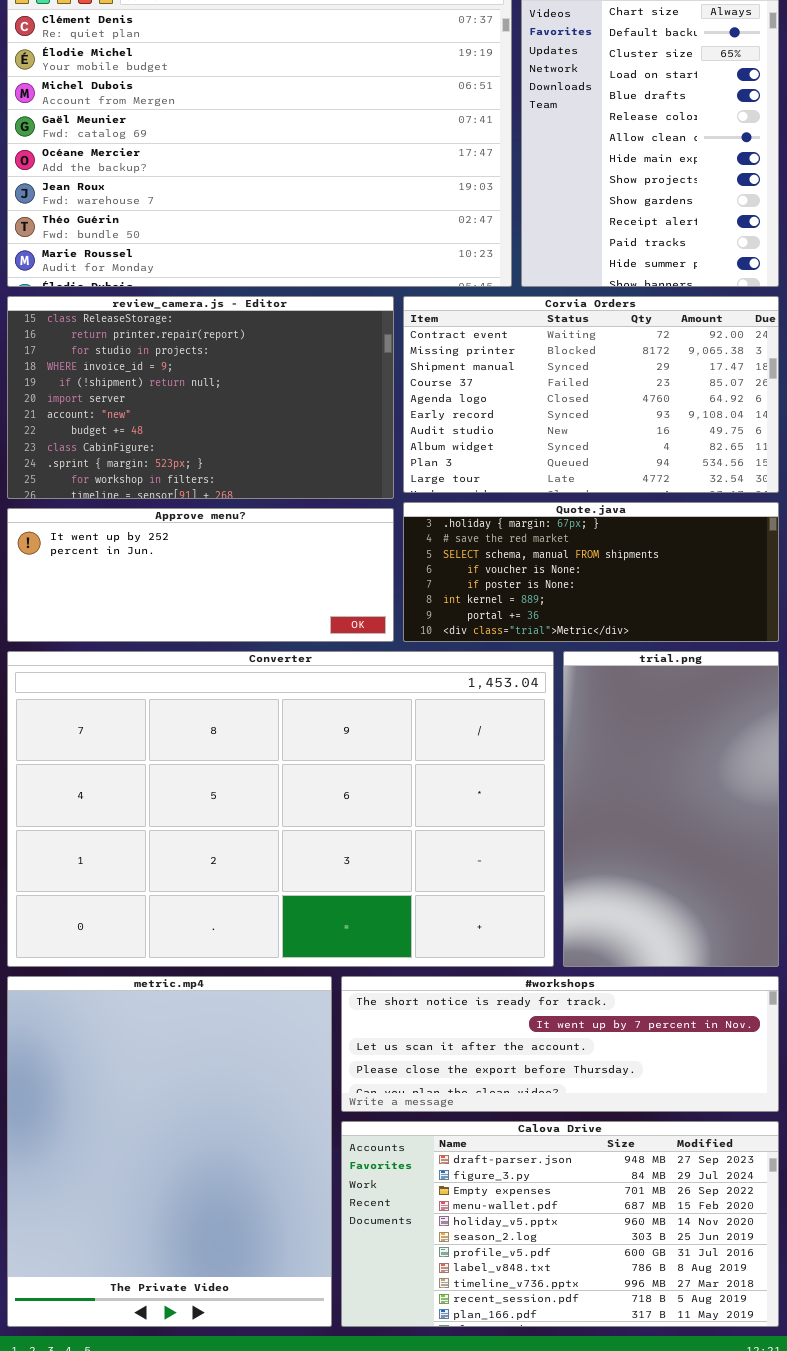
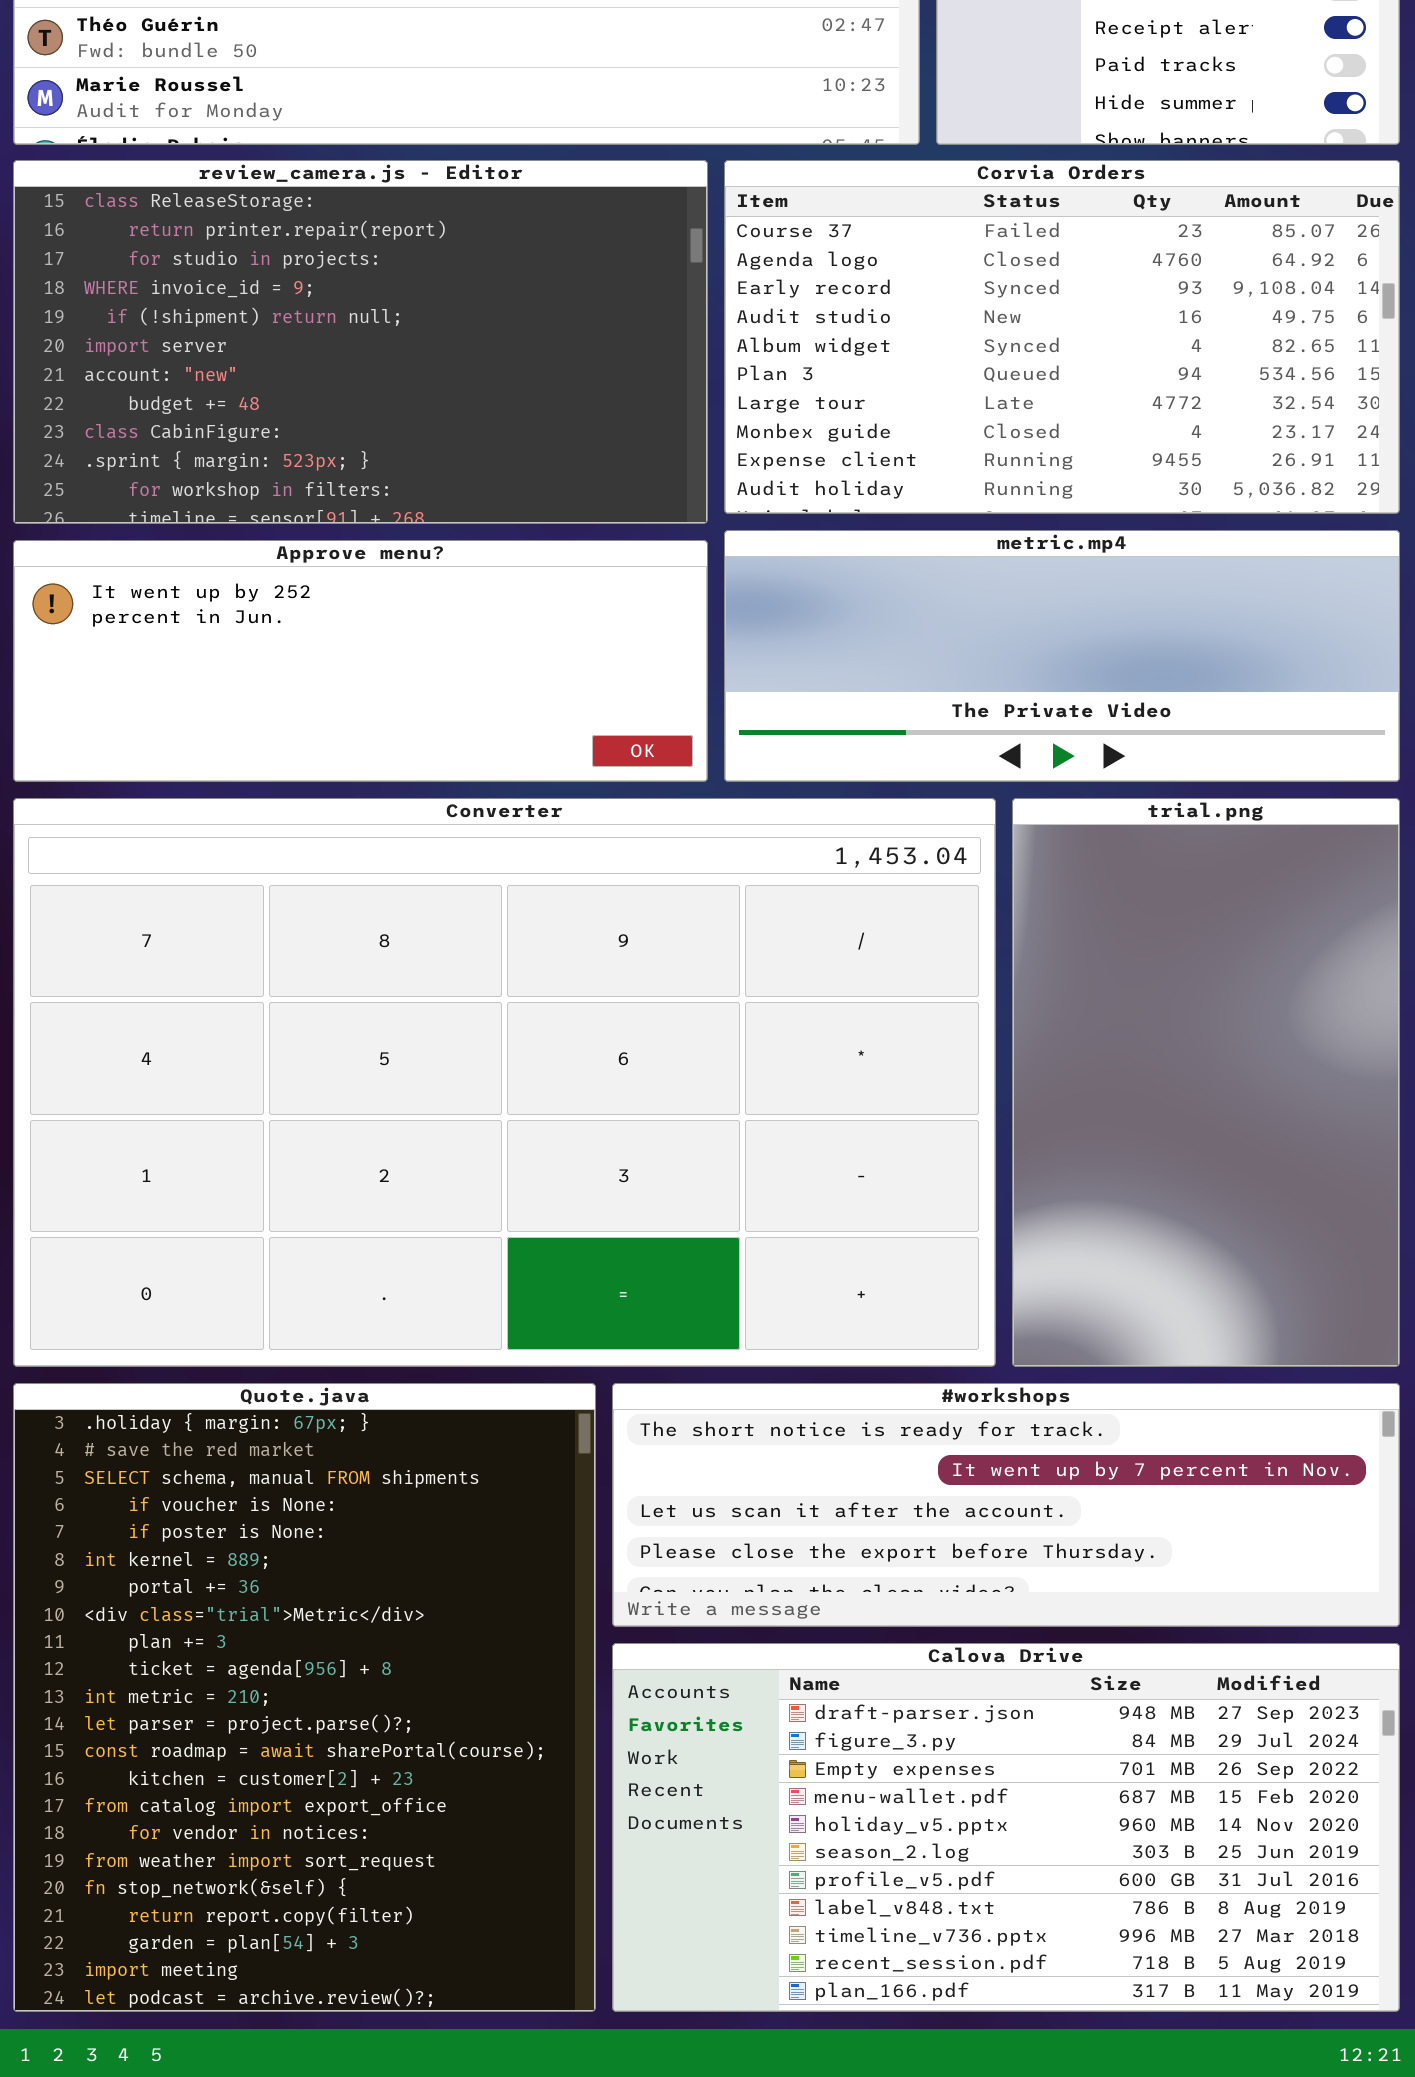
Corvia Orders: [403,296,779,493] -> [724,160,1400,514], scrolled down 3 rows
Quote.java: [403,502,779,642] -> [13,1383,596,2012], moved, resized
metric.mp4: [7,976,332,1327] -> [724,530,1400,782], moved, resized

